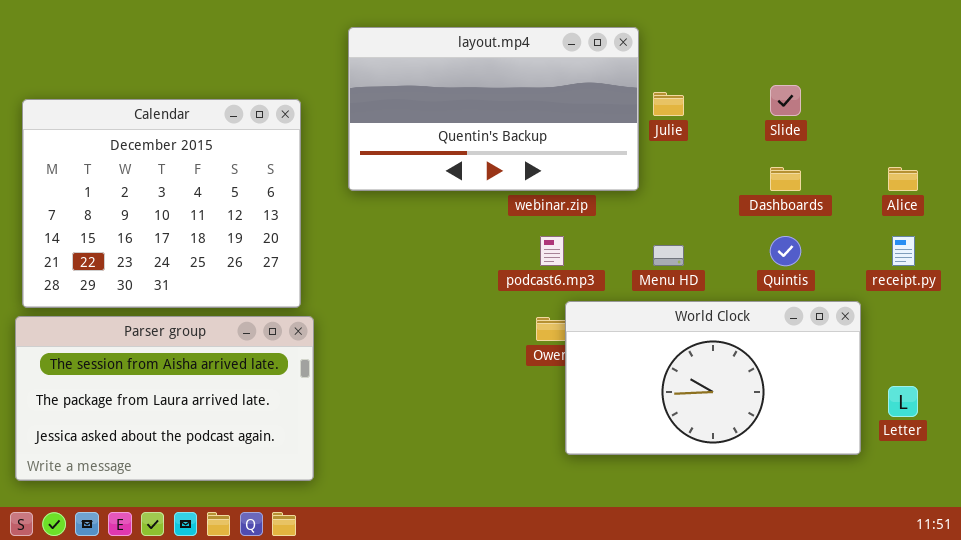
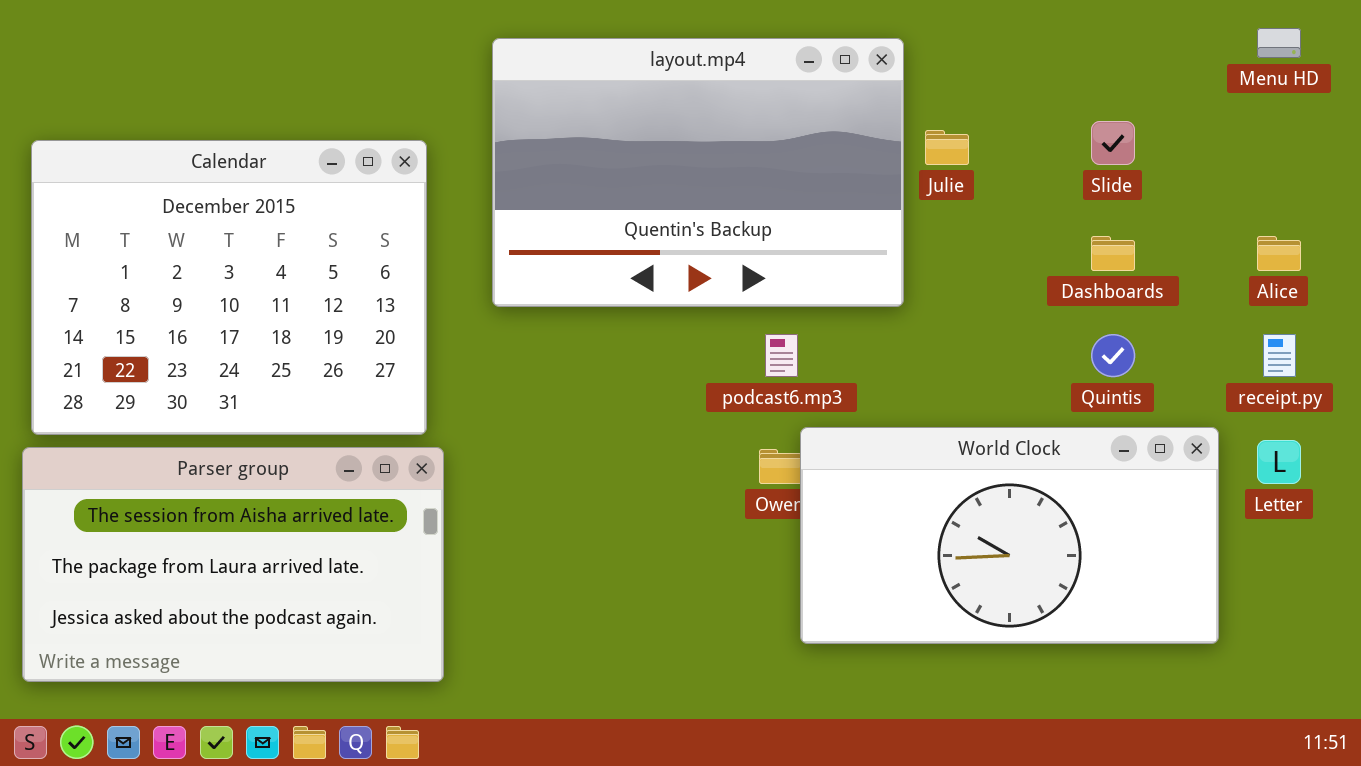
layout.mp4: [348,27,639,191] -> [492,38,904,307], resized
Menu HD: [653,245,684,266] -> [1257,28,1301,58], moved
Letter: [888,386,918,417] -> [1257,440,1301,484], moved

